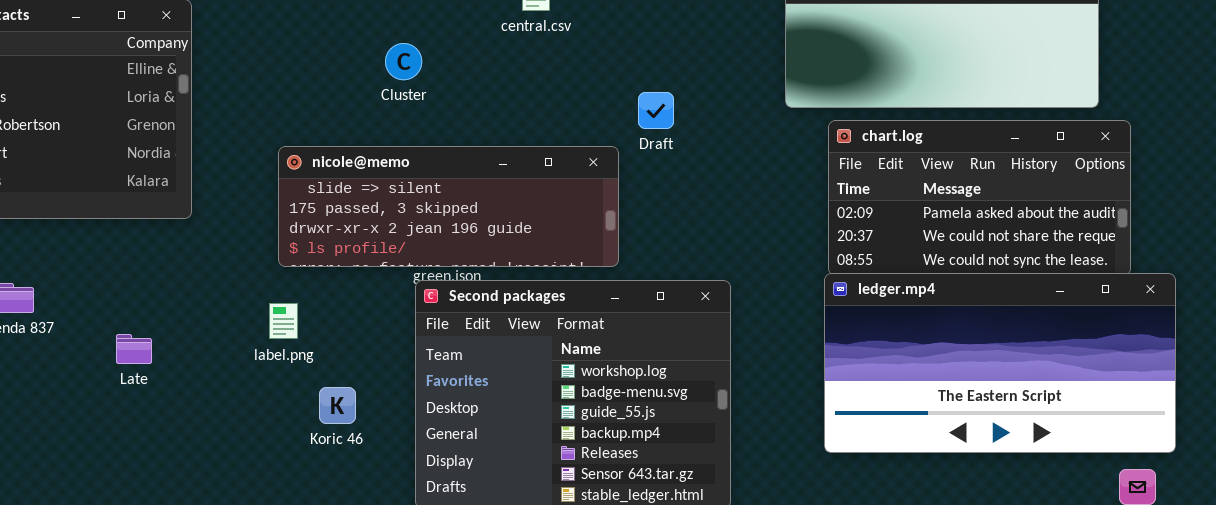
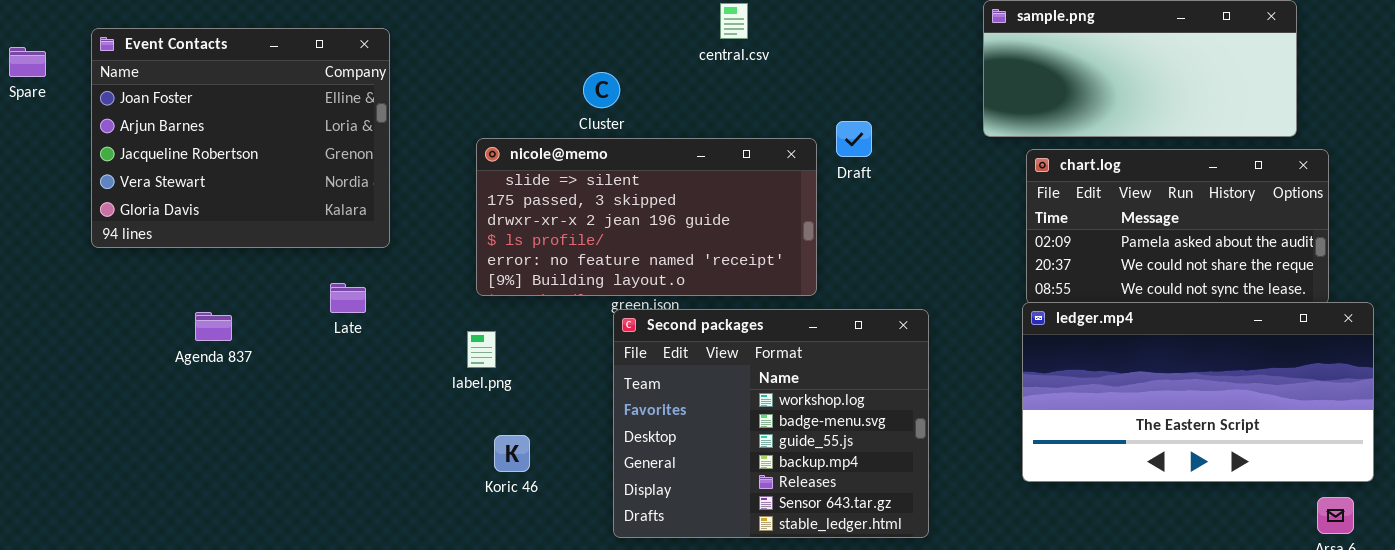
nicole@memo: [278,146,619,267] -> [476,138,817,296], resized
Late: [116,334,152,364] -> [330,283,366,313], moved
Koric 46: [319,387,356,424] -> [494,435,530,472], moved

